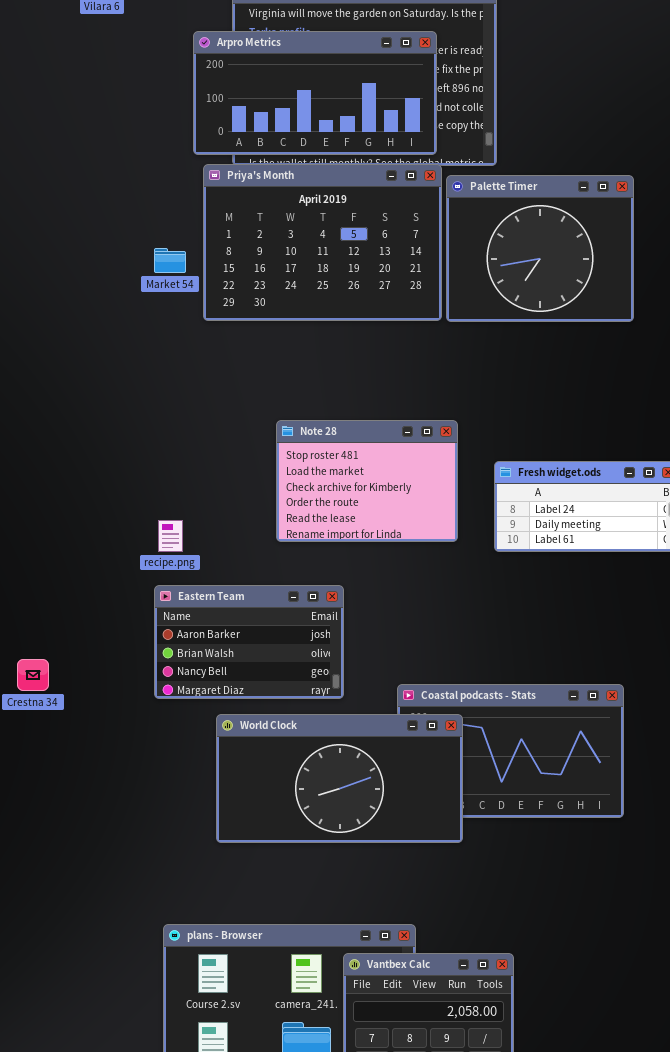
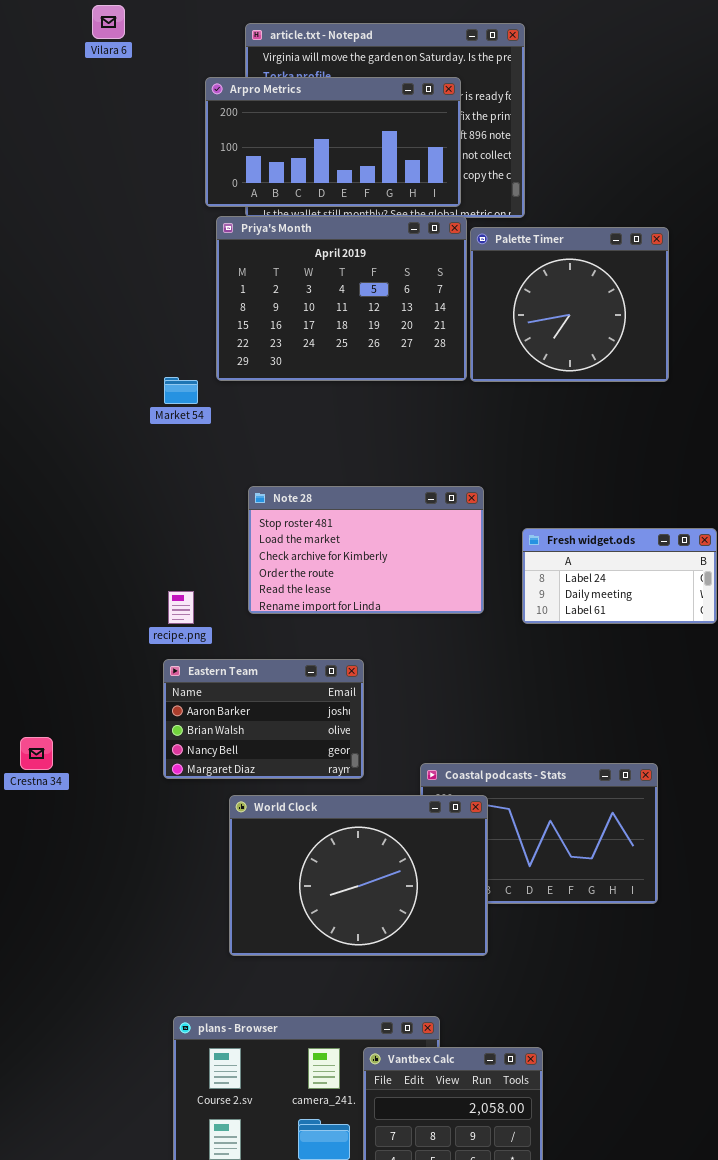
Market 54: [154,248,186,273] -> [164,377,198,404], moved
Note 28: [276,420,458,542] -> [248,486,484,614], resized
World Clock: [216,714,463,843] -> [229,795,488,956], resized

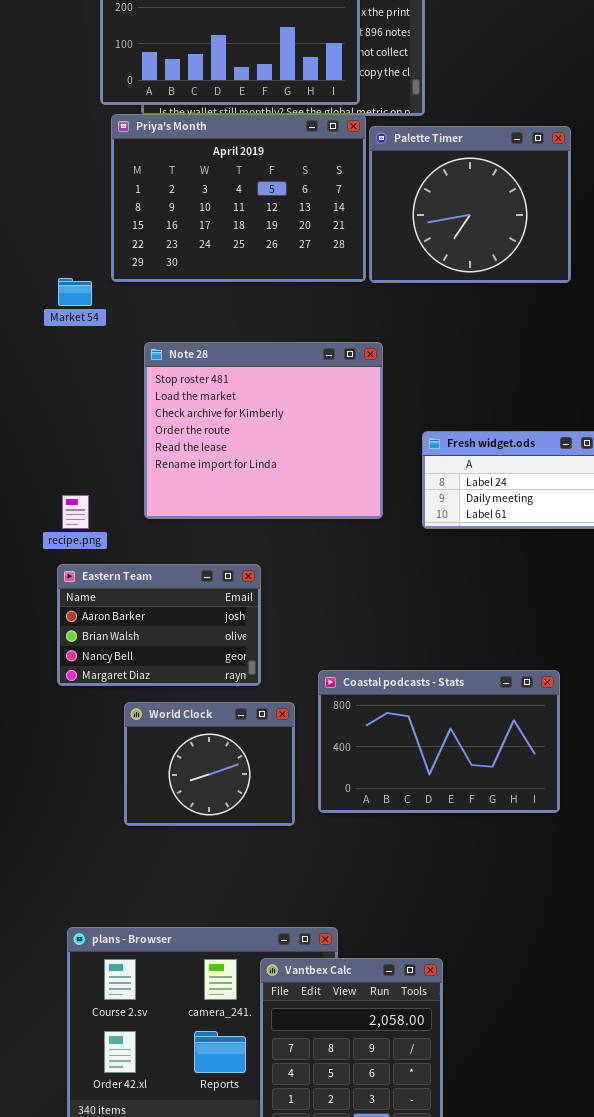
Note 28: [248,486,484,614] -> [144,342,383,519], resized
World Clock: [229,795,488,956] -> [124,702,295,826], resized

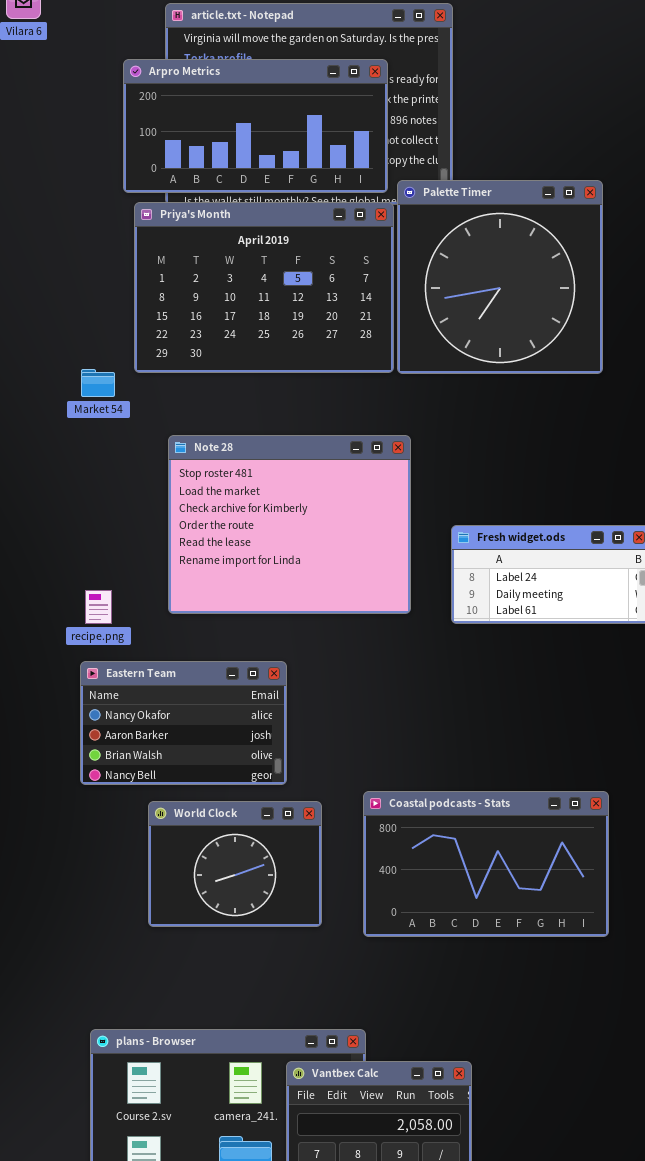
Palette Timer: [369,126,571,283] -> [397,180,603,374], resized
Eastern Team: [57,564,261,686] -> [80,661,287,785], scrolled up 1 row
Coastal podcasts - Stats: [318,670,560,813] -> [363,791,609,937], moved

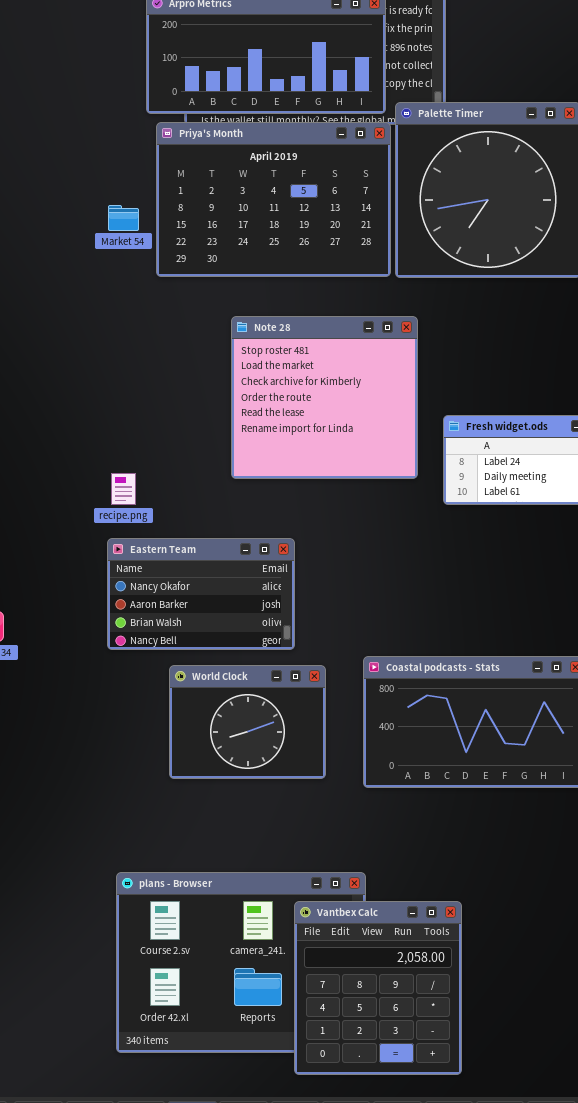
Market 54: [81,369,115,397] -> [108,205,139,231], moved
Note 28: [168,435,411,614] -> [231,316,418,479], moved, resized

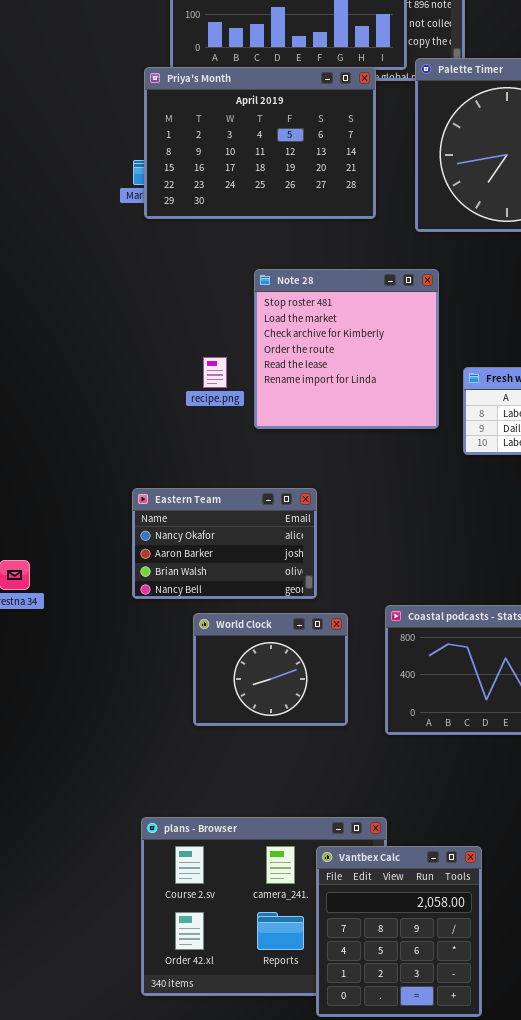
Priya's Month: [156,122,391,277] -> [144,67,376,219], moved
recipe.png: [111,473,136,505] -> [203,357,227,388], moved

